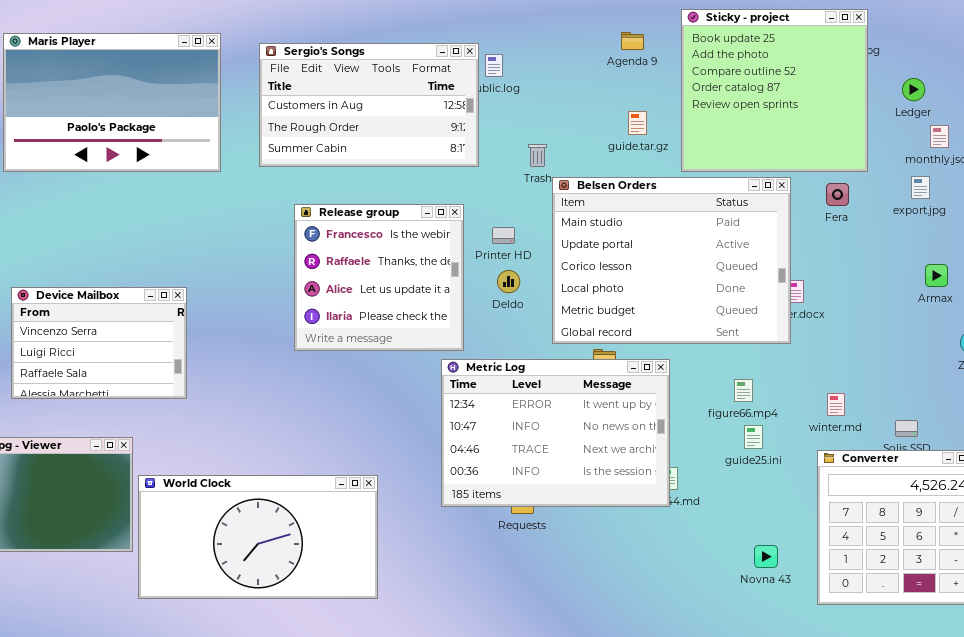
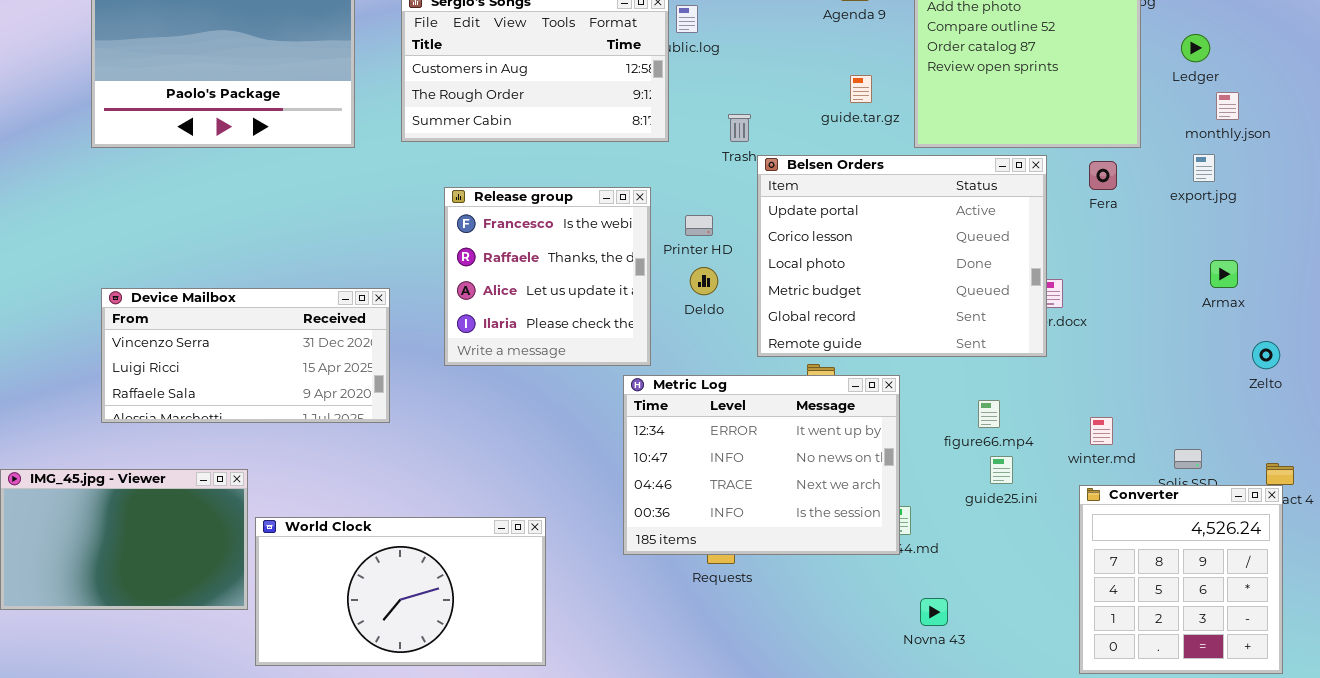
Belsen Orders: [552,177,791,344] -> [757,155,1047,357], scrolled down 1 row
Device Mailbox: [11,287,187,399] -> [101,288,390,423], resized
Novna 43: [754,545,778,568] -> [920,598,948,626], moved

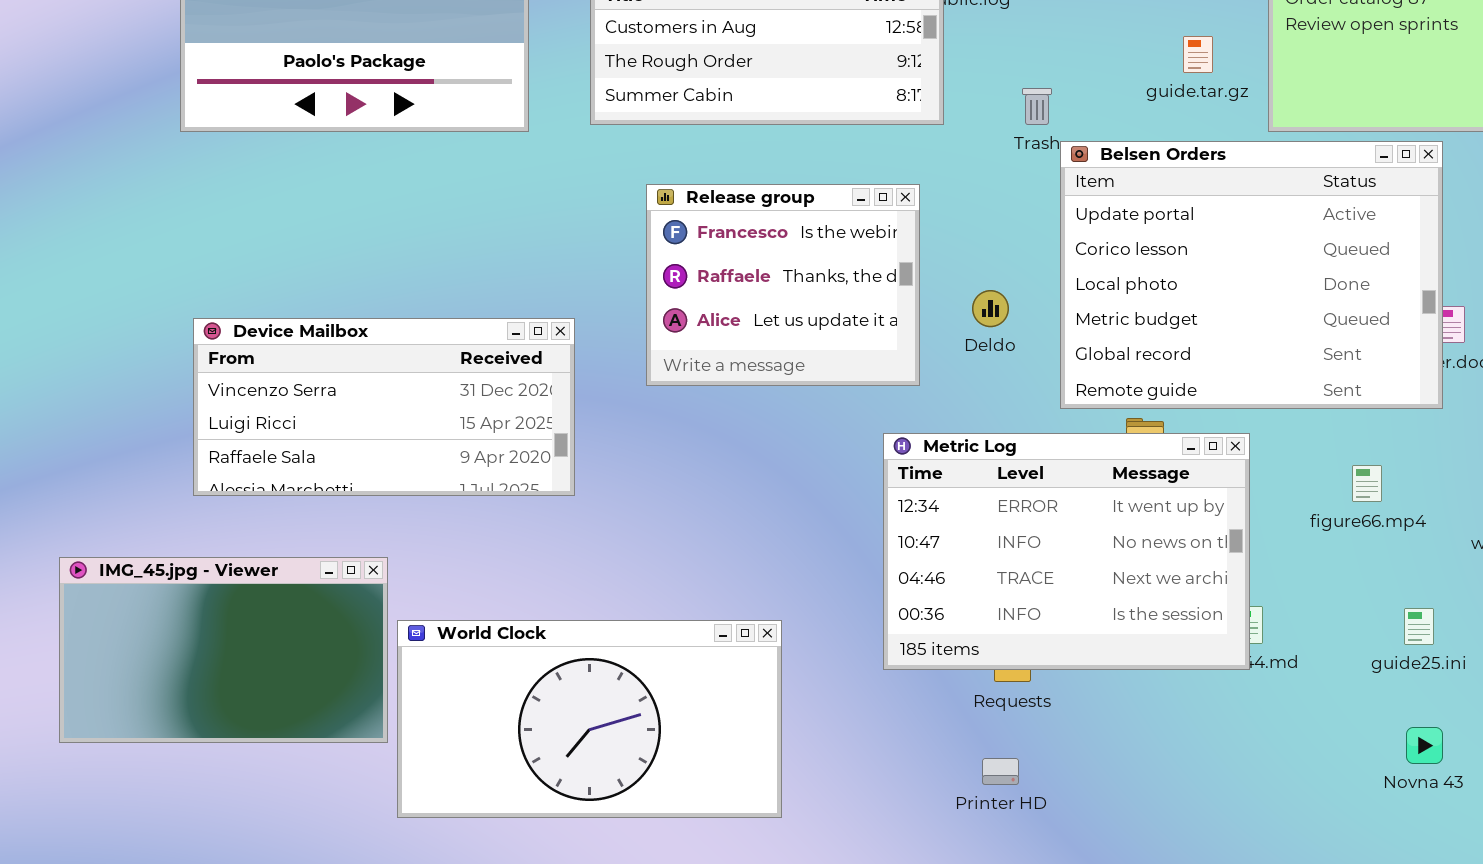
Release group: [444,187,651,366] -> [646,184,920,386], resized
Printer HD: [685,215,713,236] -> [982,758,1019,785], moved
guide25.ini: [990,456,1013,484] -> [1404,608,1434,645], moved
Novna 43: [920,598,948,626] -> [1406,727,1443,764], moved

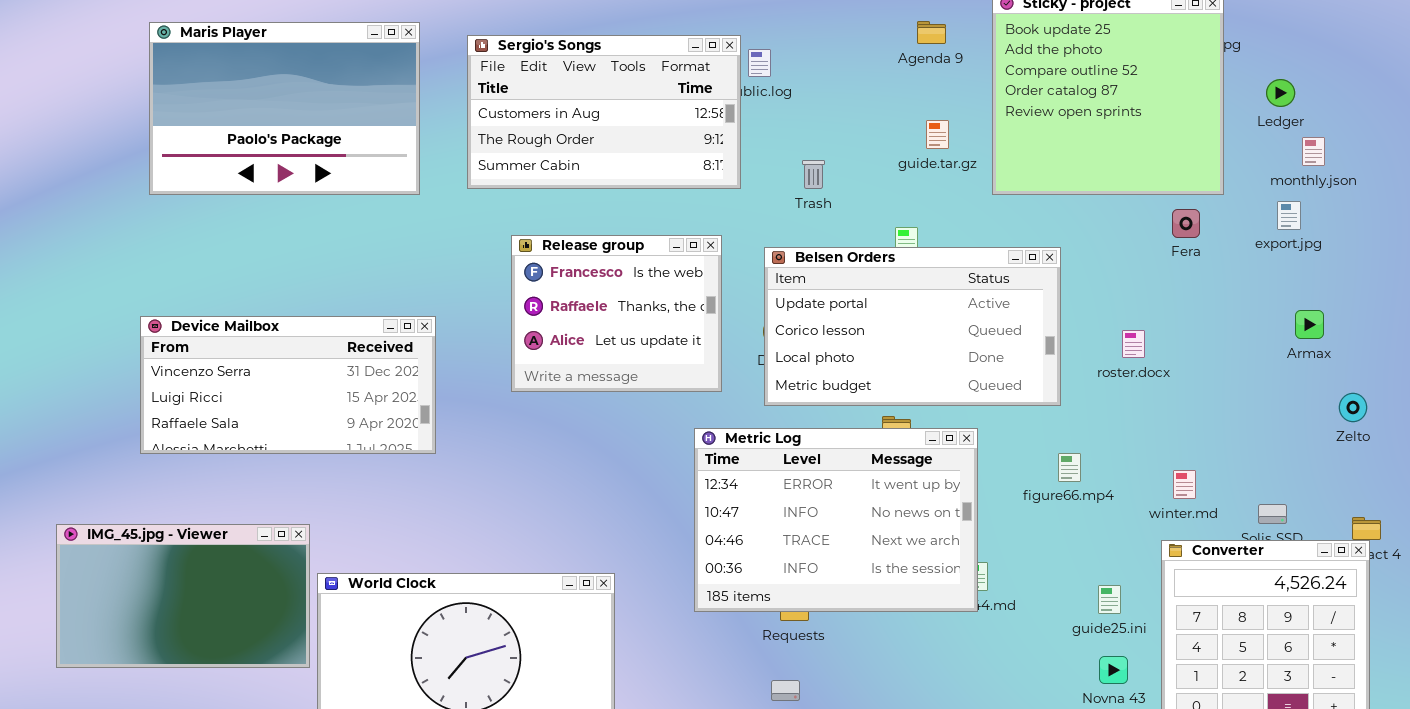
Belsen Orders: [1060,141,1443,409] -> [764,247,1061,406], moved, resized
Device Mailbox: [193,318,575,496] -> [140,316,436,454], moved
guide25.ini: [1404,608,1434,645] -> [1098,585,1121,614], moved

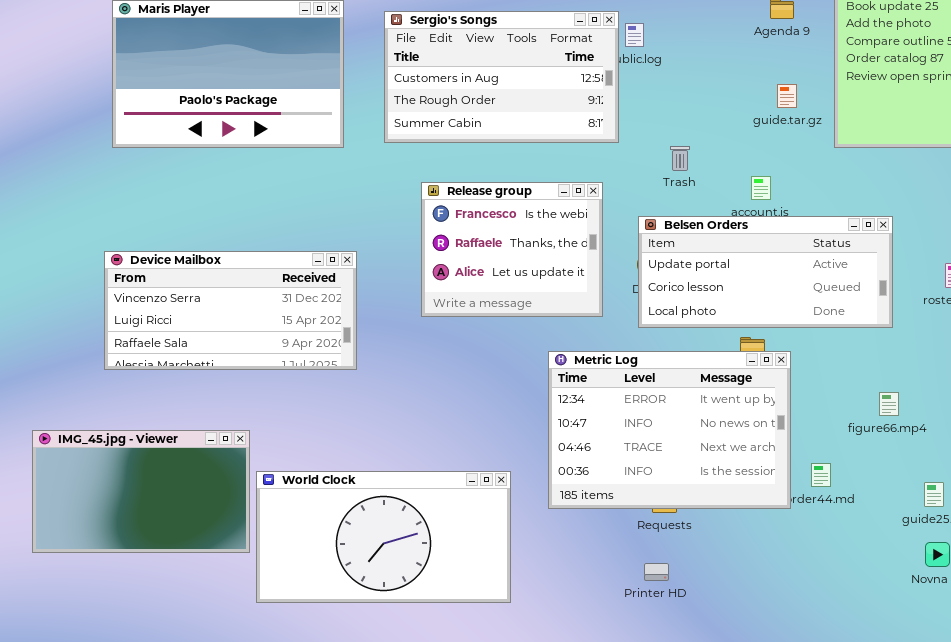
Trash: [802,160,825,189] -> [670,146,690,171], moved
Belsen Orders: [764,247,1061,406] -> [638,216,893,328], resized
Metric Log: [694,428,978,612] -> [548,351,791,509], moved
figure66.mp4: [1058,453,1081,482] -> [879,392,899,416], moved

